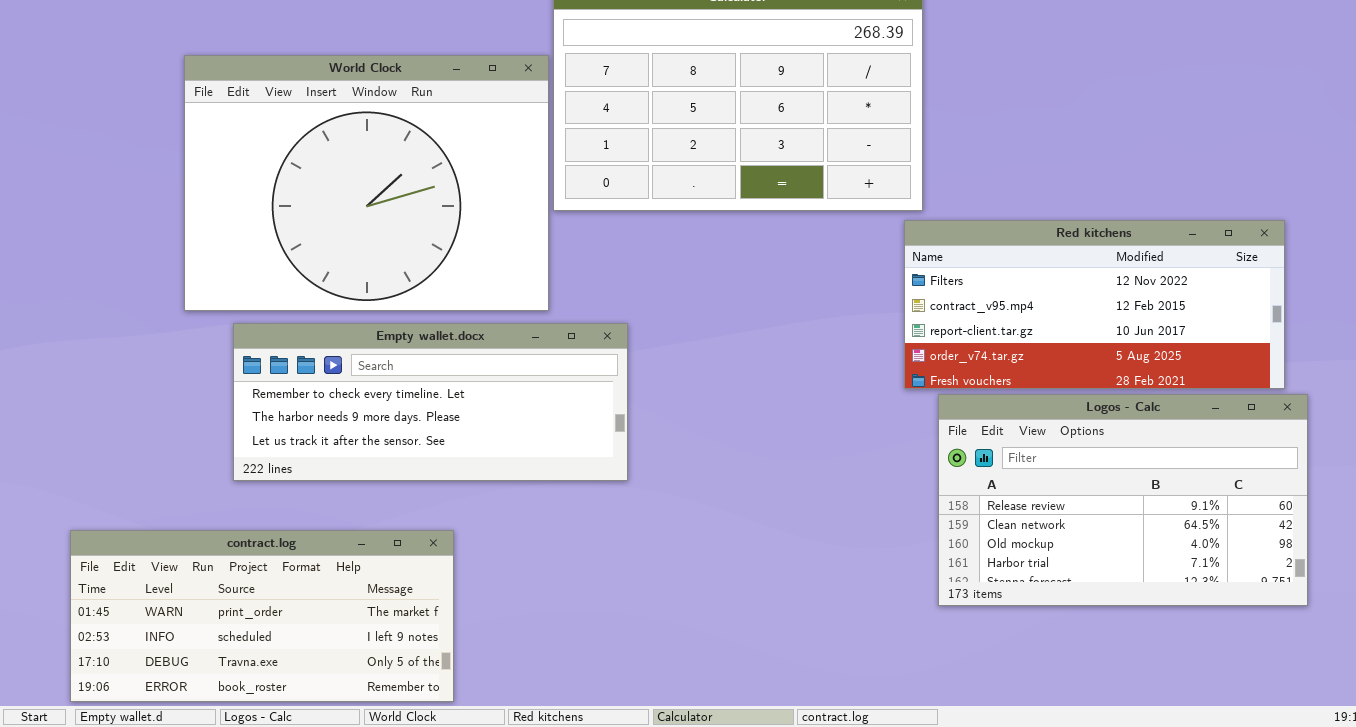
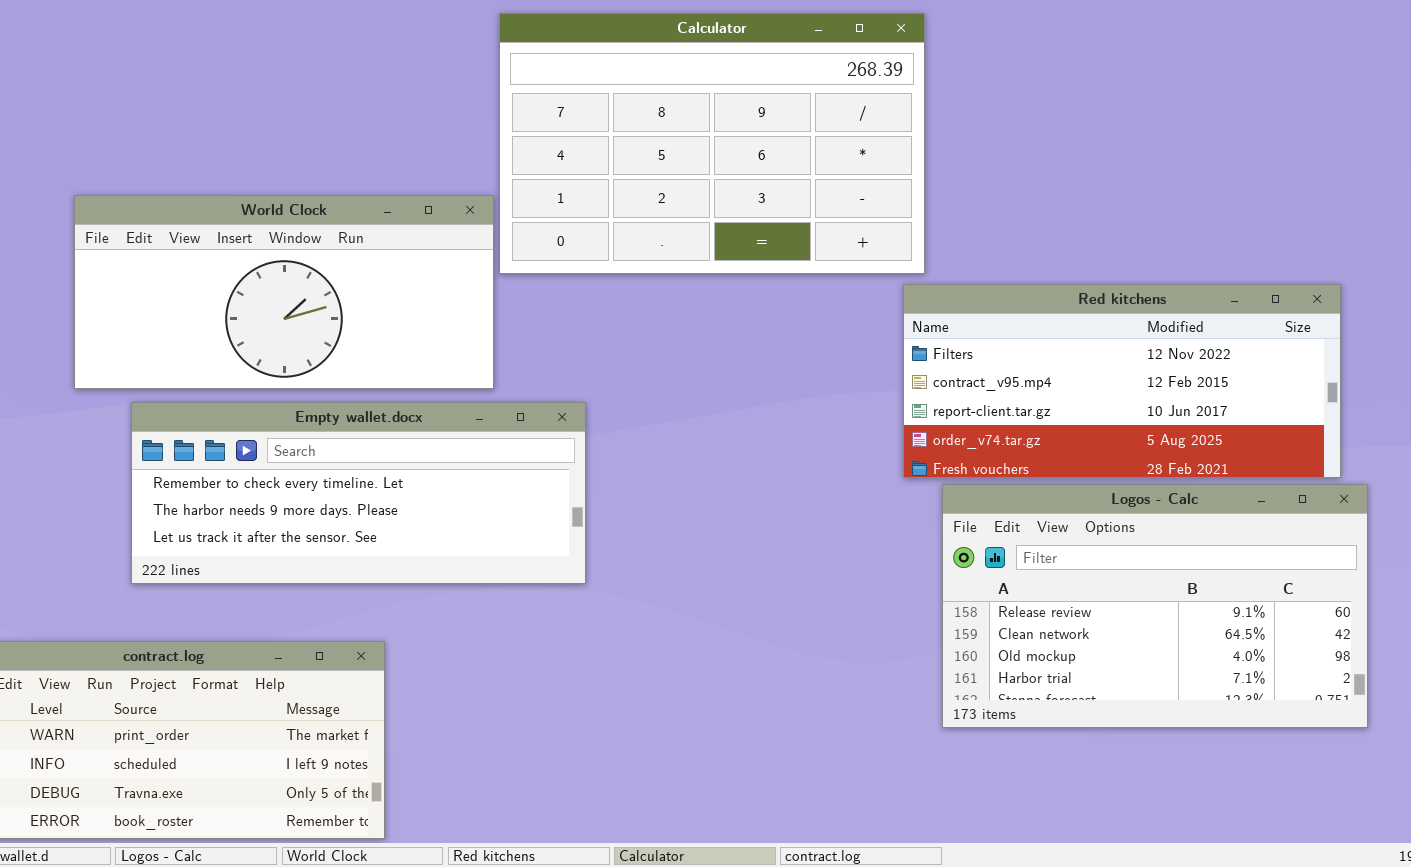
World Clock: [184,55,549,311] -> [74,195,494,389], resized

